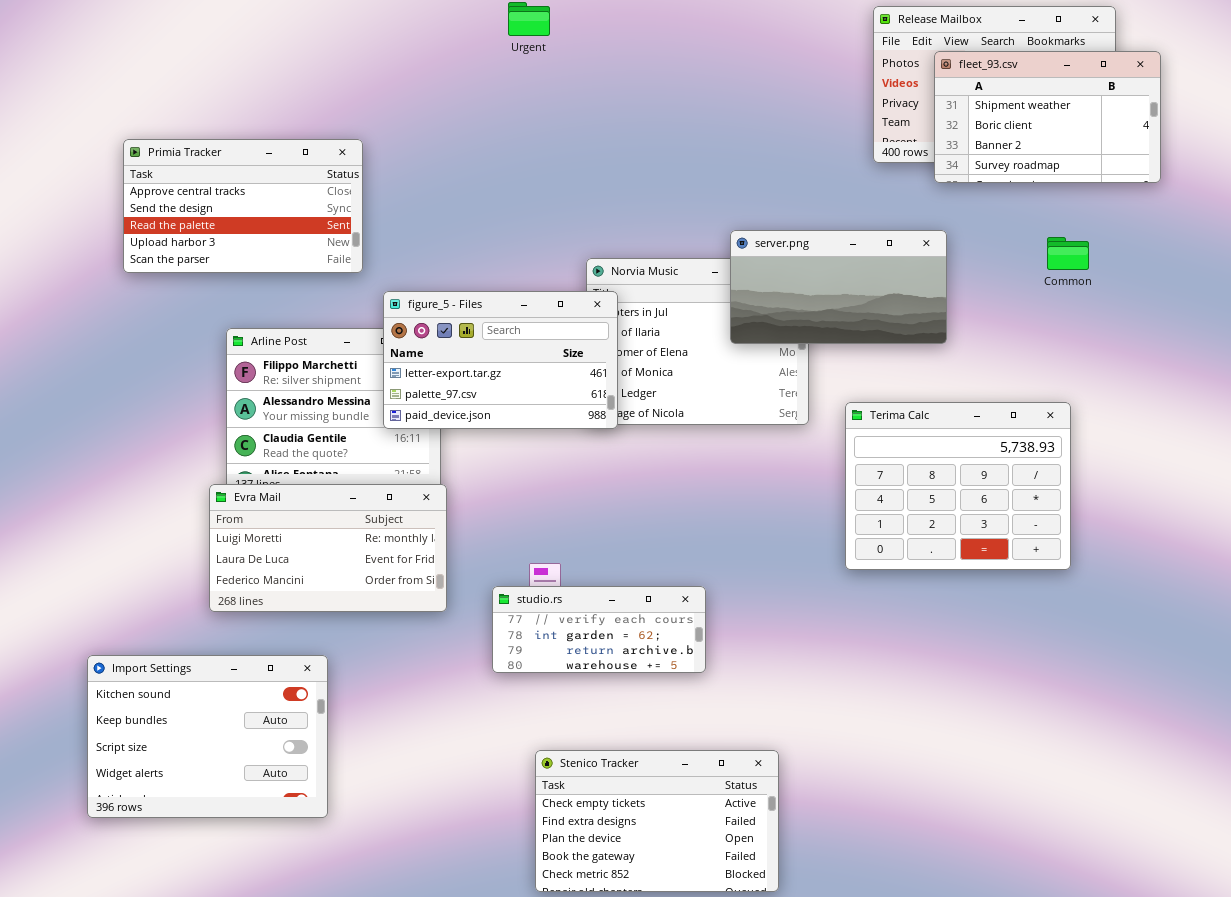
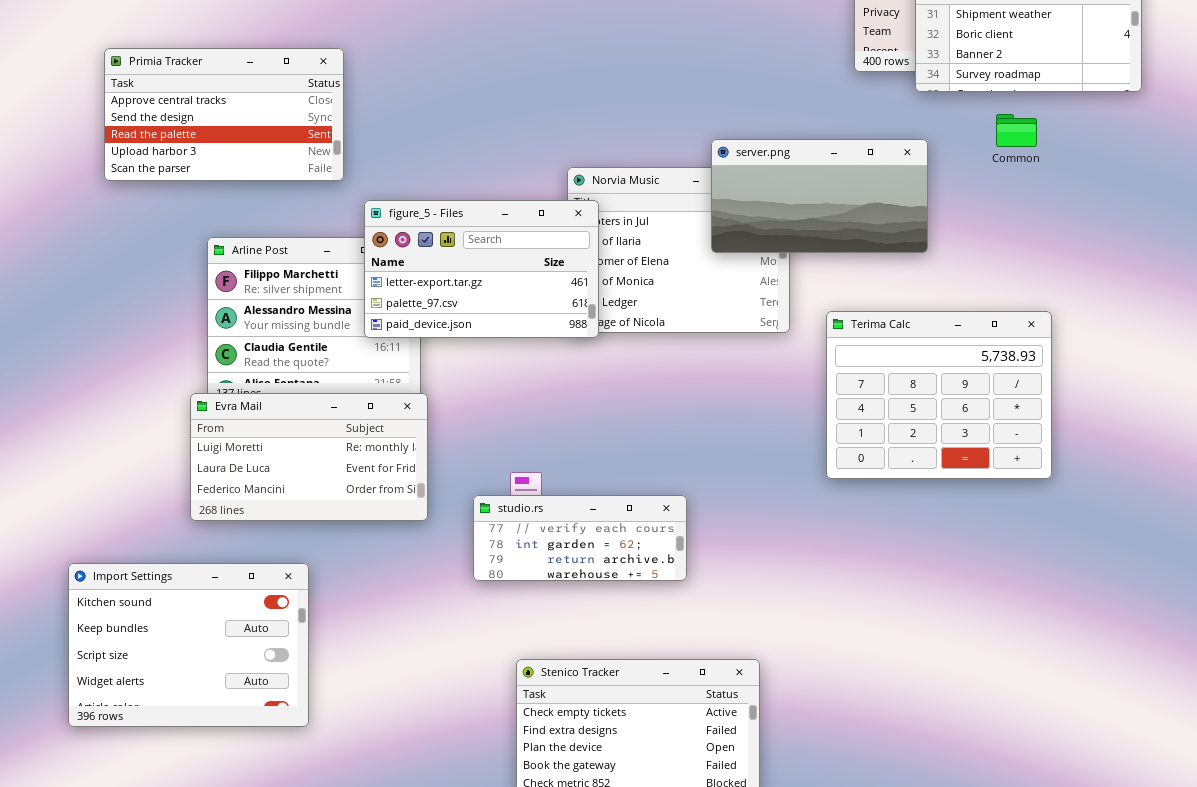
Common: [1047,237,1089,270] -> [996,114,1037,147], moved

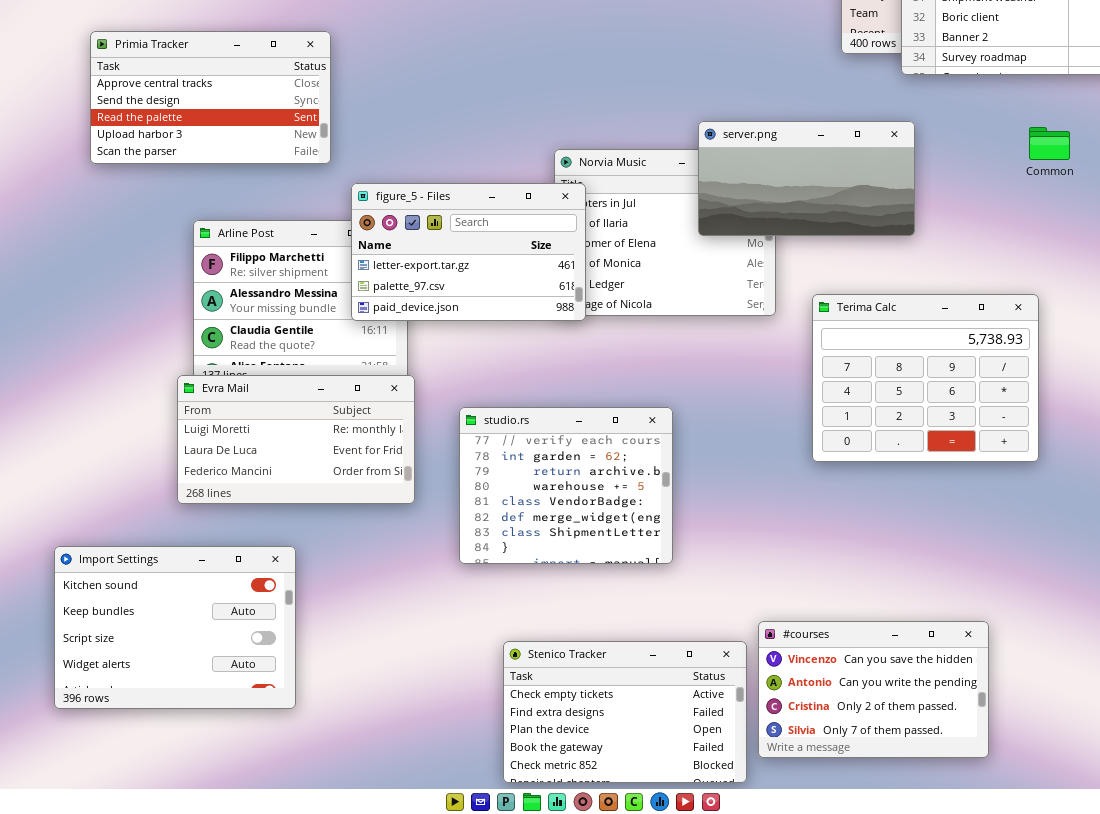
Common: [996,114,1037,147] -> [1029,127,1070,160], moved
studio.rs: [473,495,687,581] -> [459,407,673,564], resized
#courses: none -> [758,621,989,758], opened

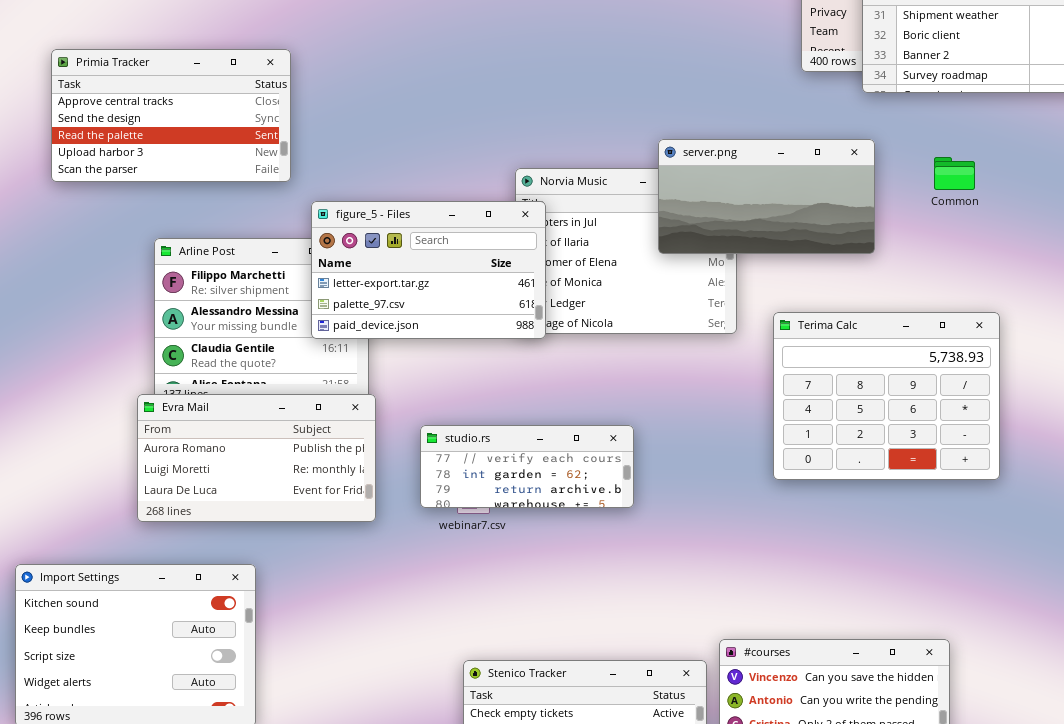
Common: [1029,127,1070,160] -> [934,157,975,190], moved
Evra Mail: [177,375,415,504] -> [137,394,376,522], scrolled up 1 row
studio.rs: [459,407,673,564] -> [420,425,634,508], resized

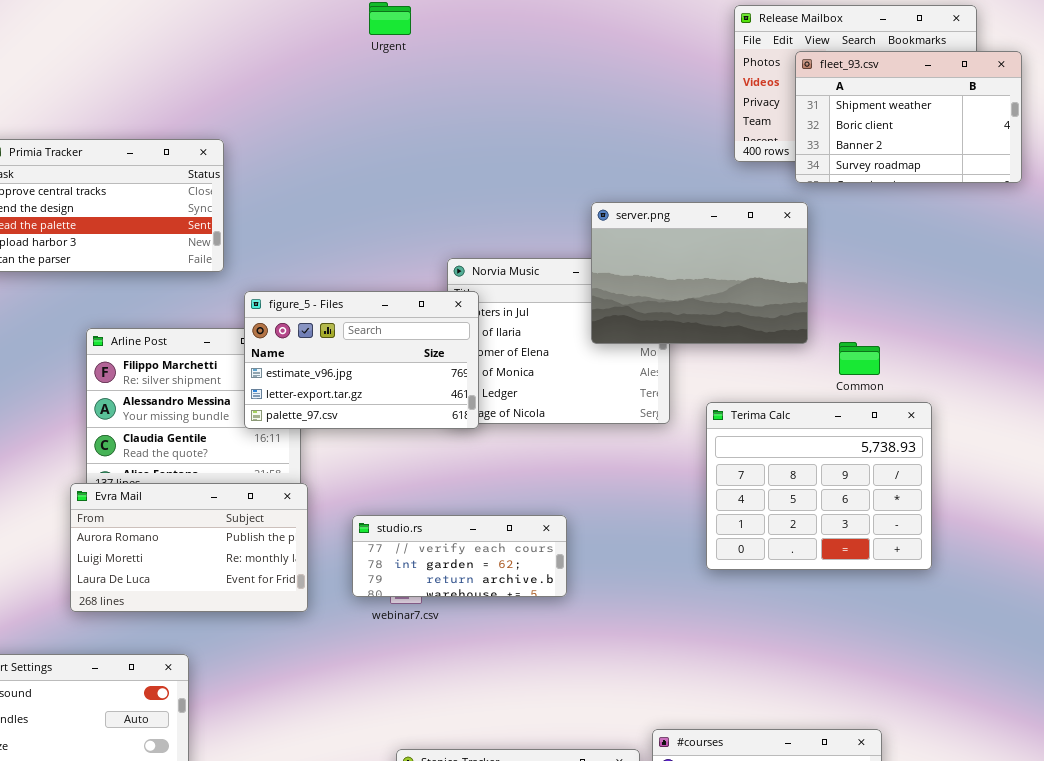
server.png: [658,139,875,254] -> [591,202,808,344], resized
Common: [934,157,975,190] -> [839,342,880,375], moved
figure_5 - Files: [311,201,546,339] -> [244,291,479,429], scrolled up 1 row

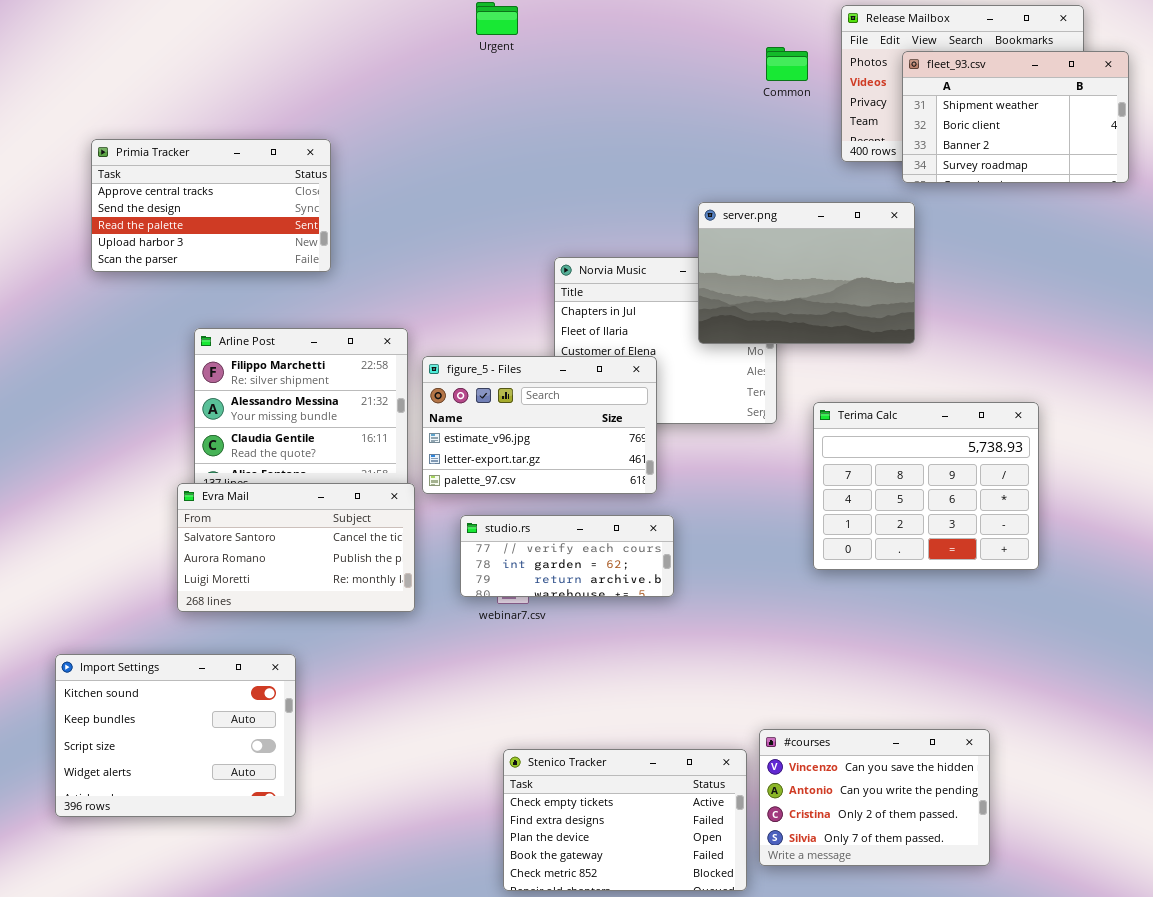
figure_5 - Files: [244,291,479,429] -> [422,356,657,494], moved
Common: [839,342,880,375] -> [766,47,808,81], moved
Evra Mail: [70,483,308,612] -> [177,483,415,612], scrolled up 1 row

